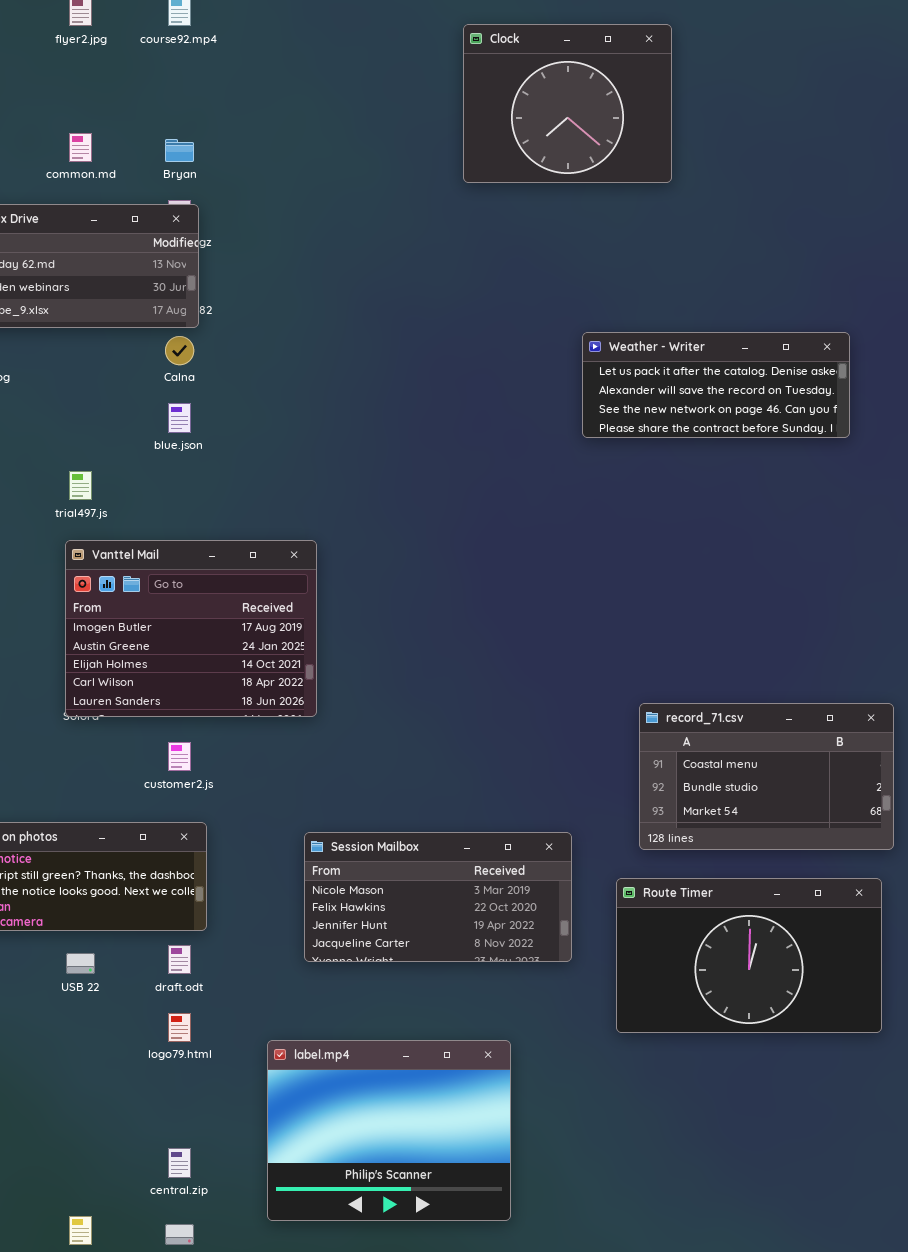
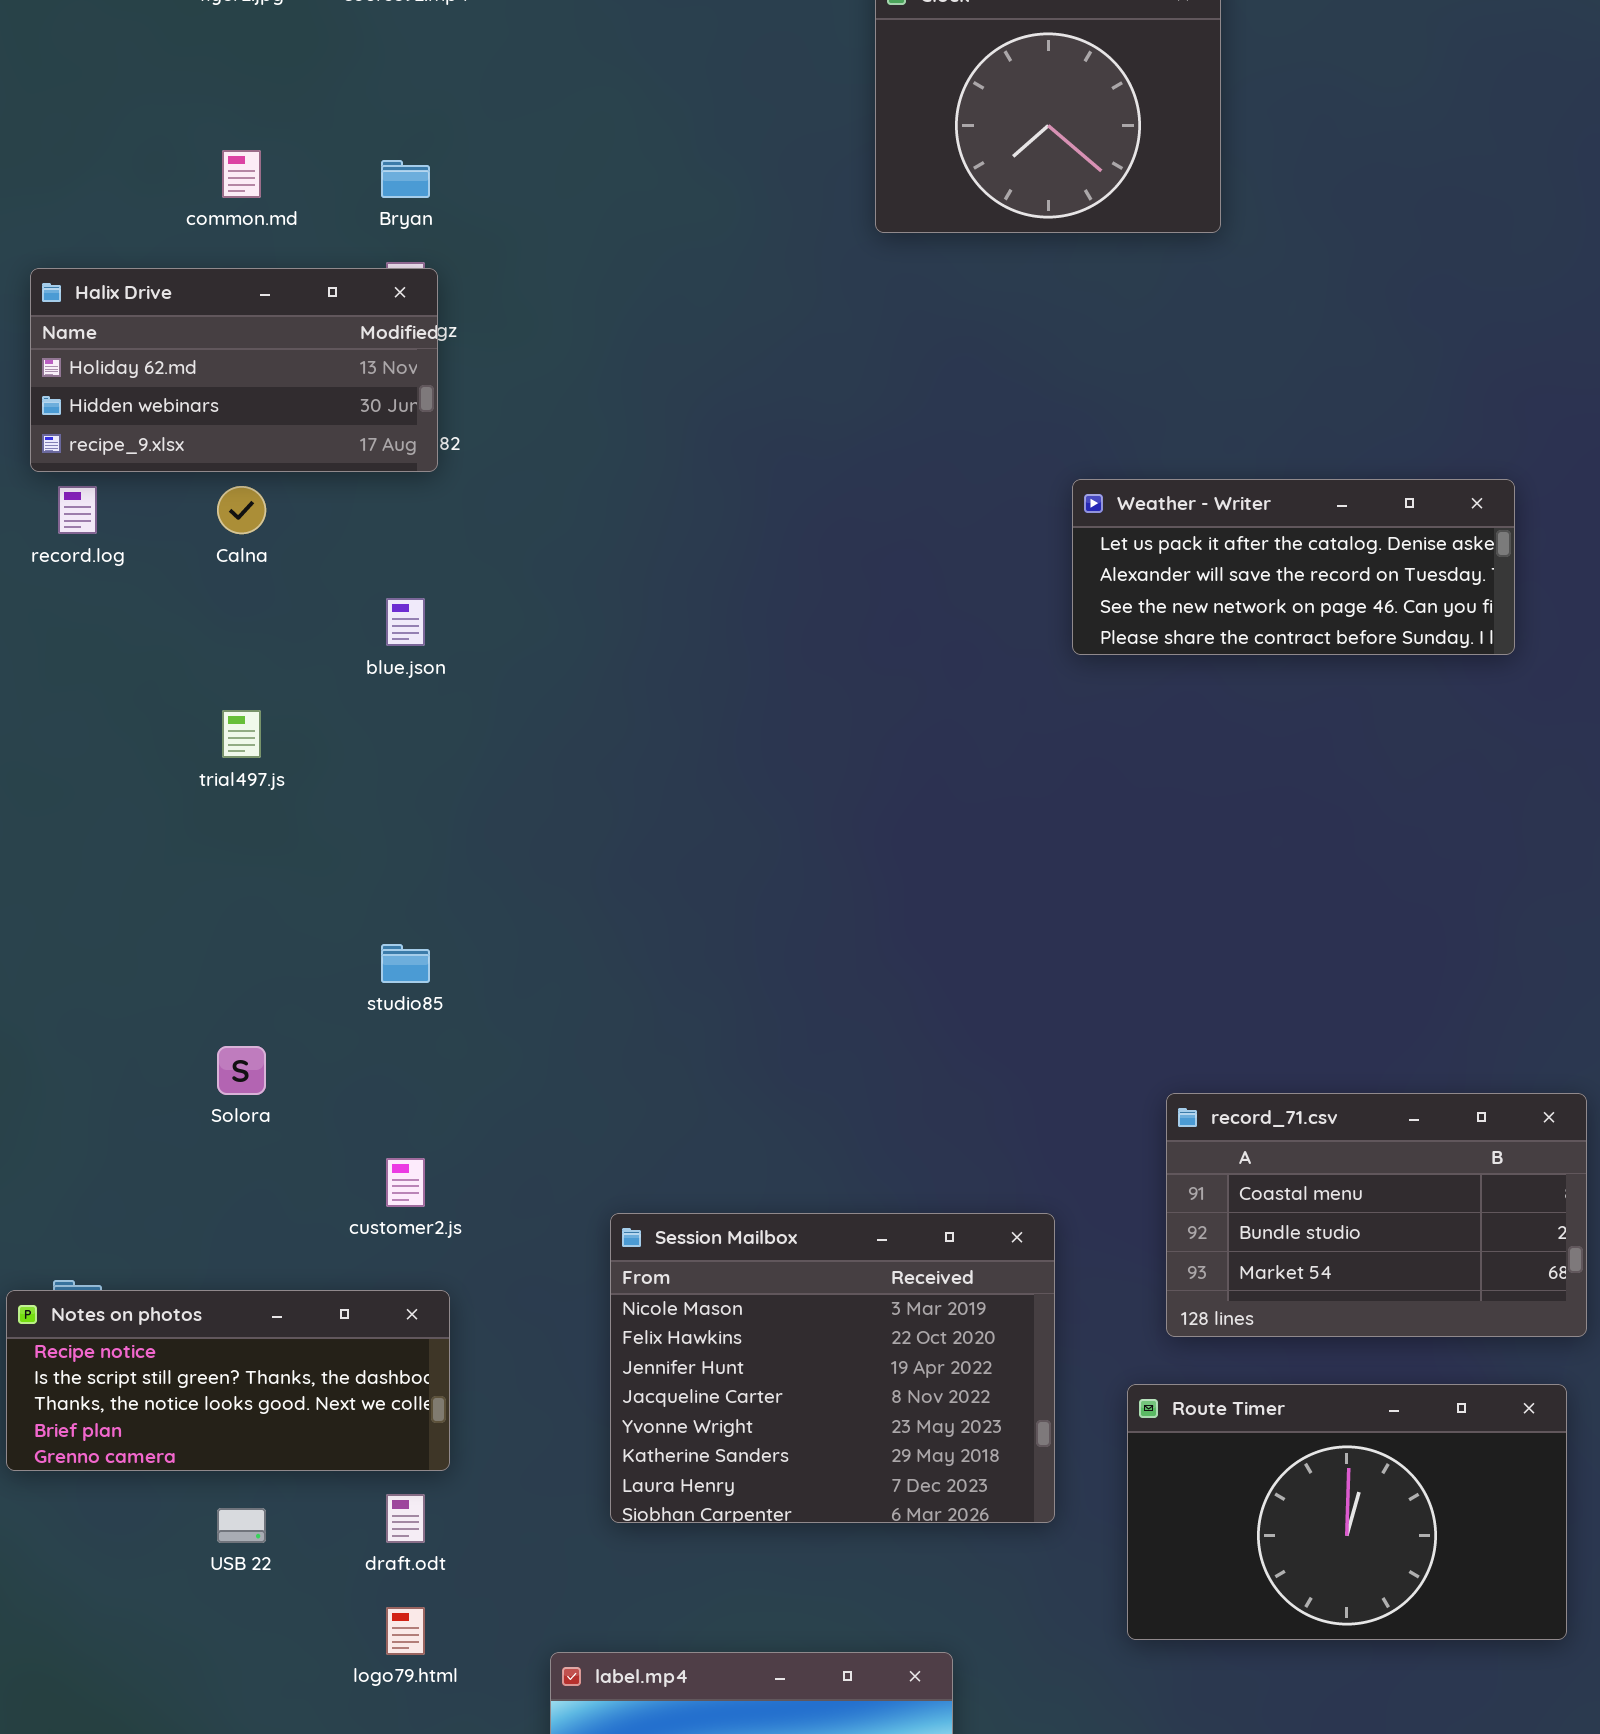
Calna: [165,336,194,365] -> [217,486,266,534], moved
Vanttel Mail: [65,540,317,717] -> none, closed
Session Mailbox: [304,832,572,962] -> [610,1213,1055,1523], resized

